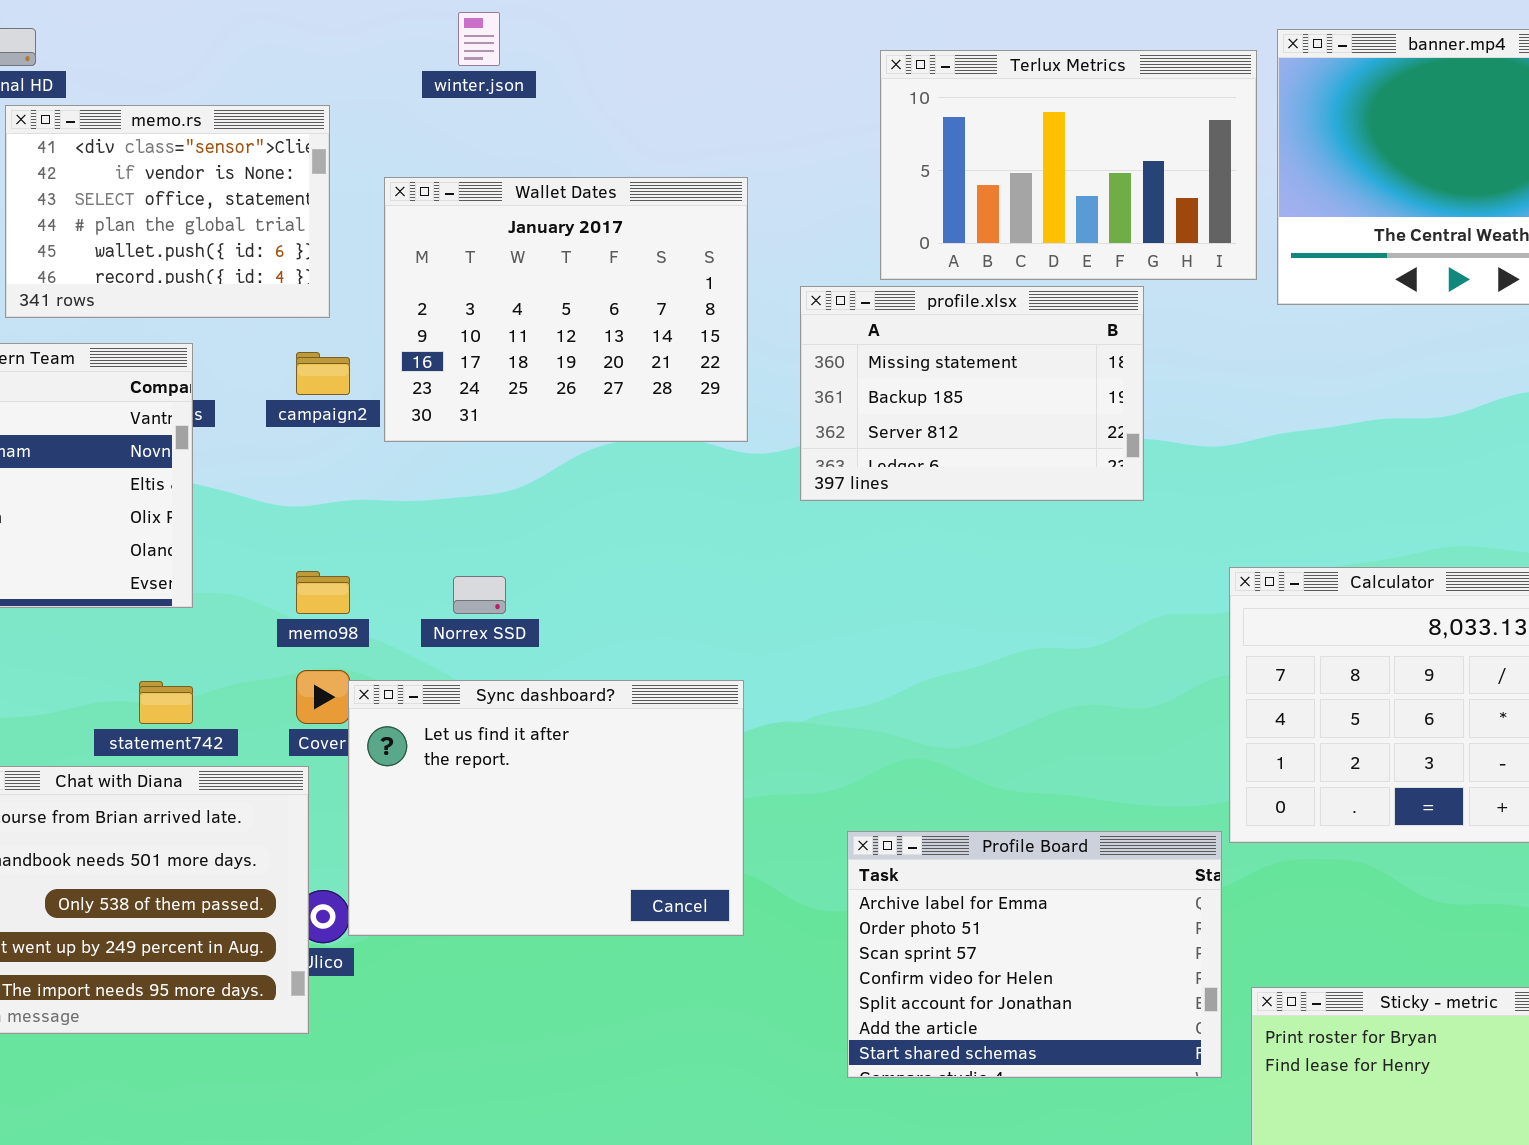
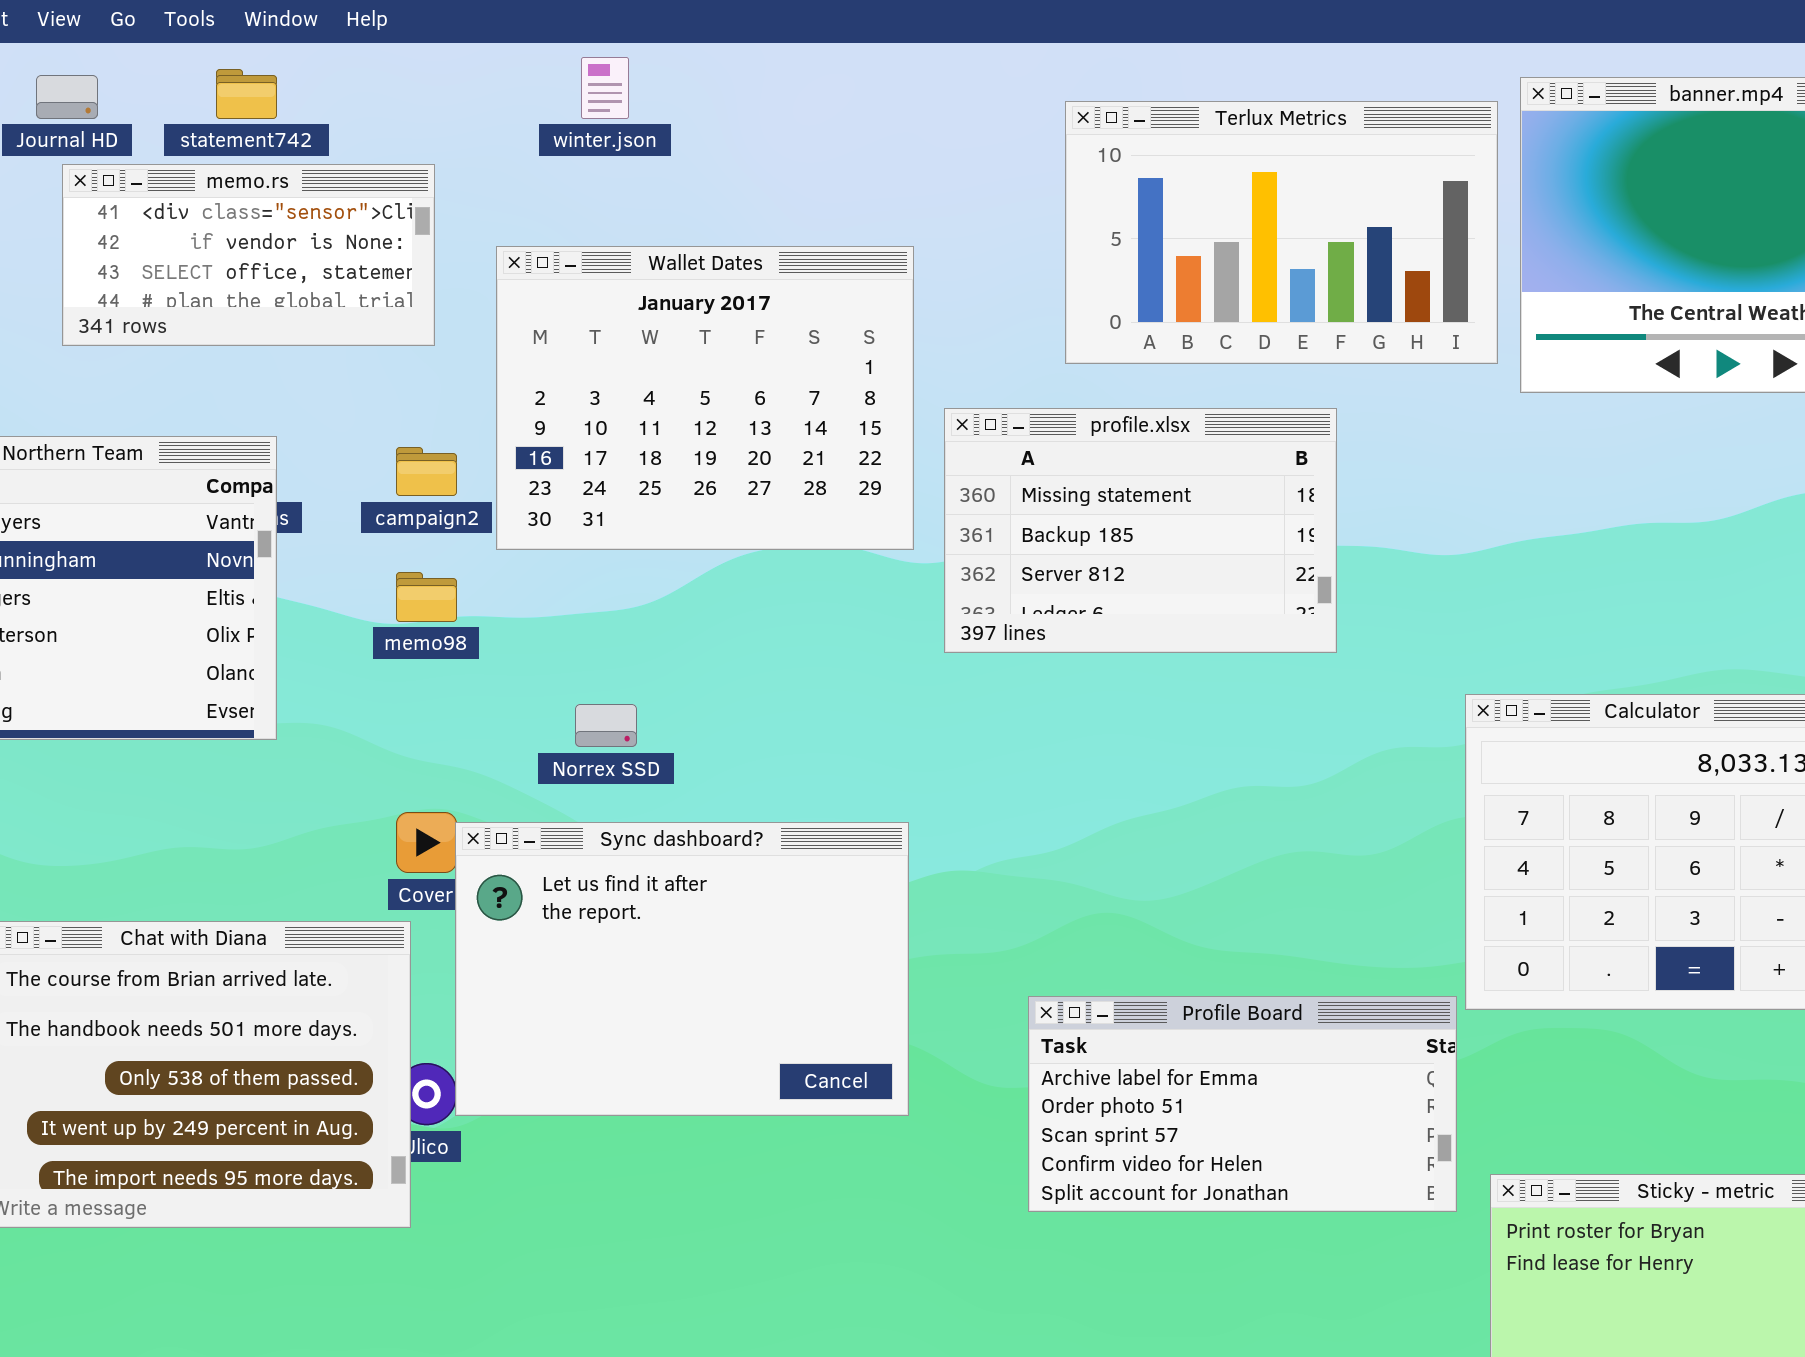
memo.rs: [5,105,330,318] -> [62,164,435,346], resized
profile.xlsx: [800,286,1144,501] -> [944,408,1337,653], moved
memo98: [296,571,350,614] -> [396,572,457,622], moved
statement742: [139,681,193,724] -> [216,69,277,119], moved
Profile Board: [847,831,1222,1078] -> [1028,996,1457,1212], resized

